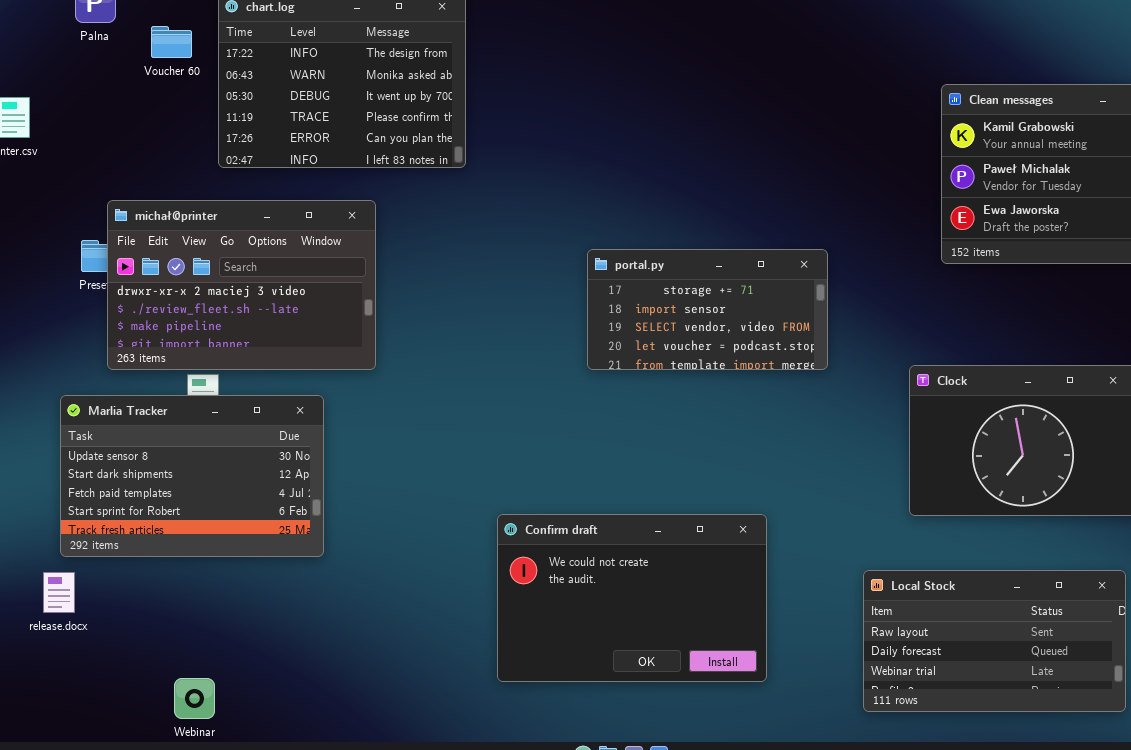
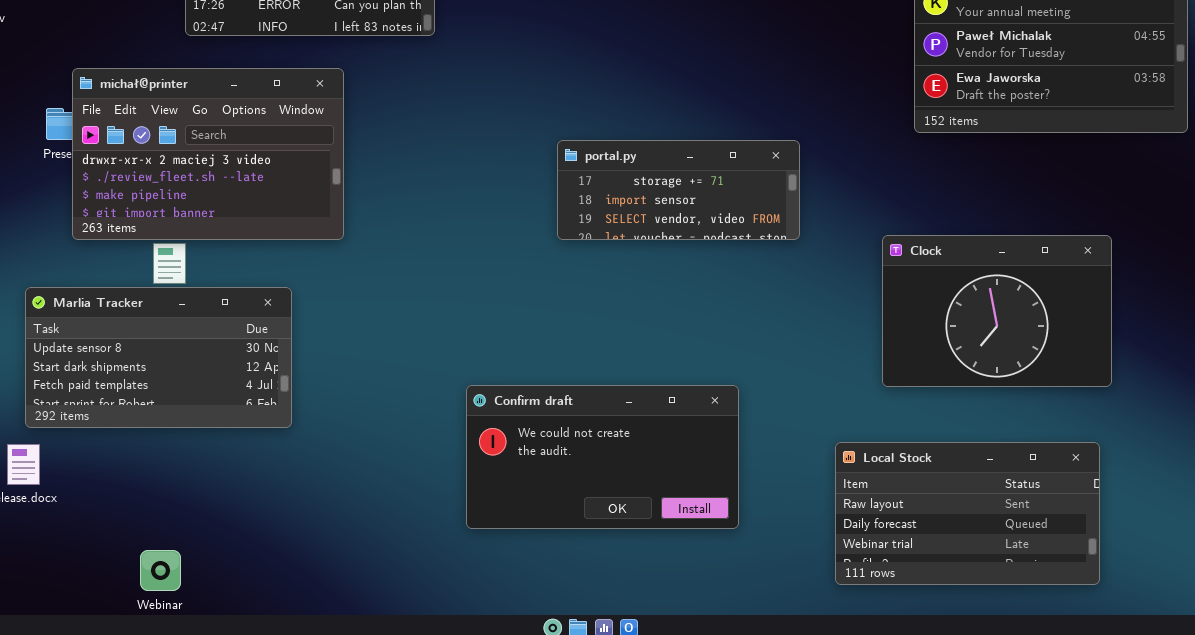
portal.py: [587,249,828,370] -> [557,140,800,240], resized
Marlia Tracker: [60,395,324,557] -> [25,287,292,428], resized
Confirm draft: [497,514,767,682] -> [466,385,739,529], resized

